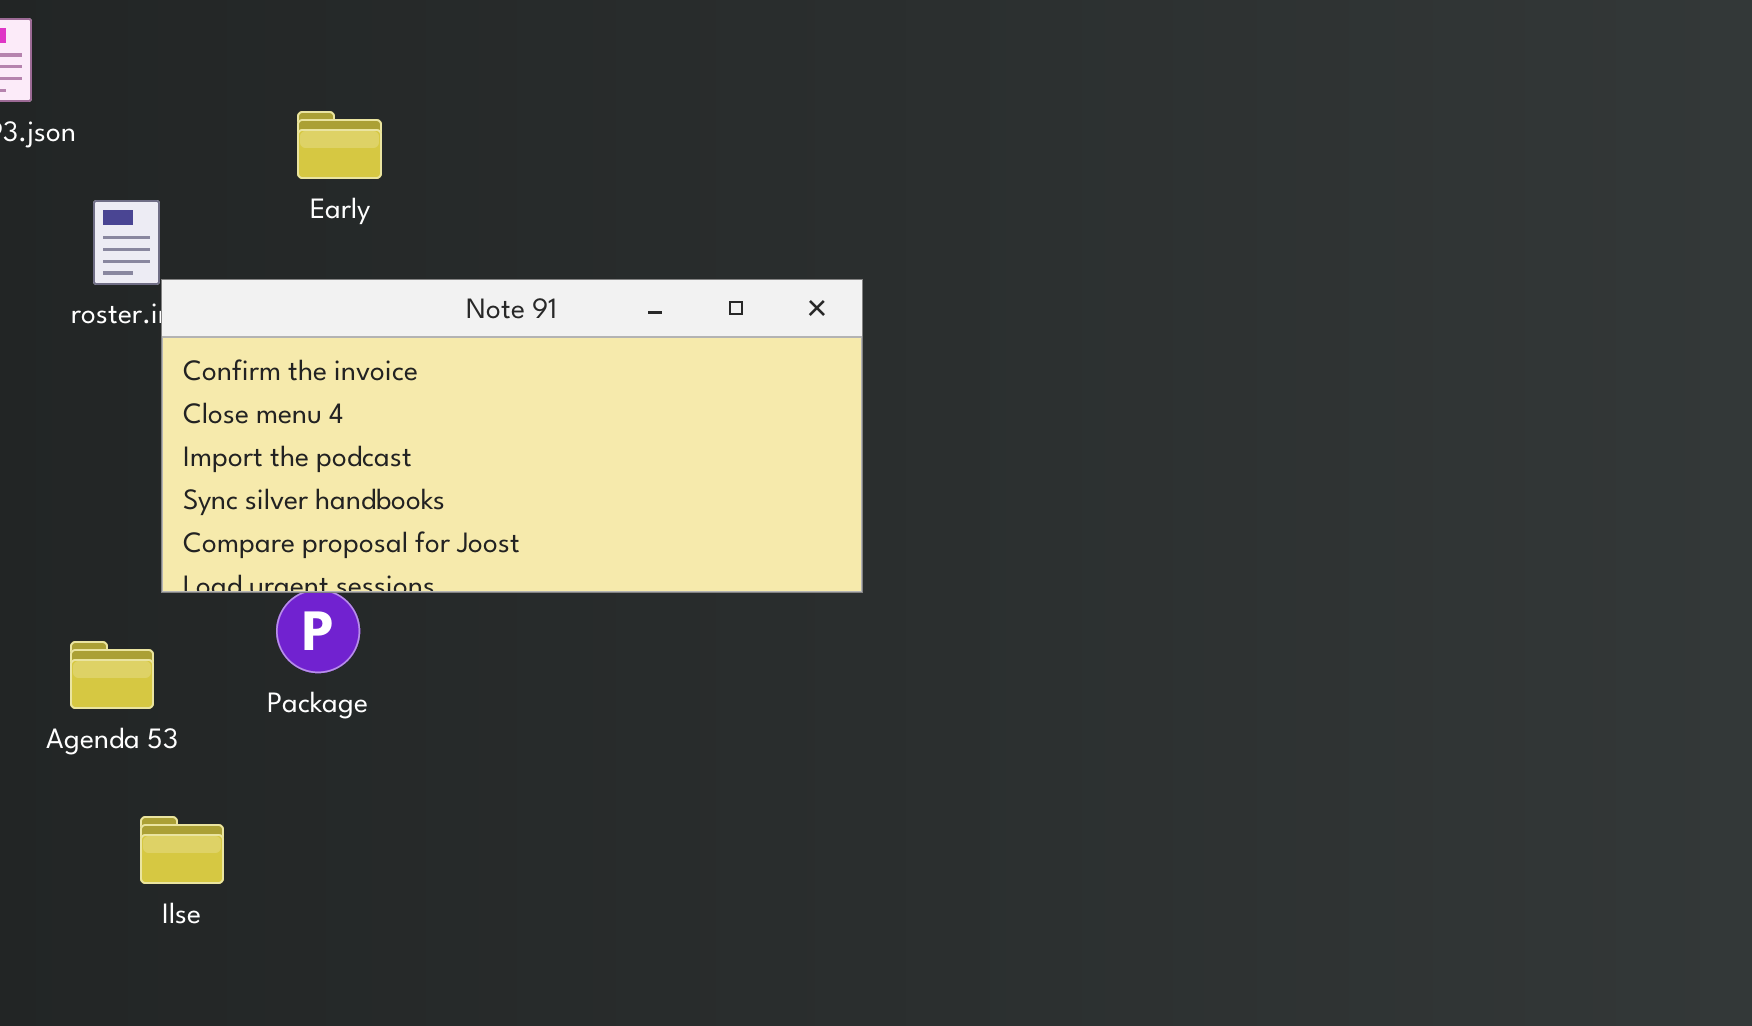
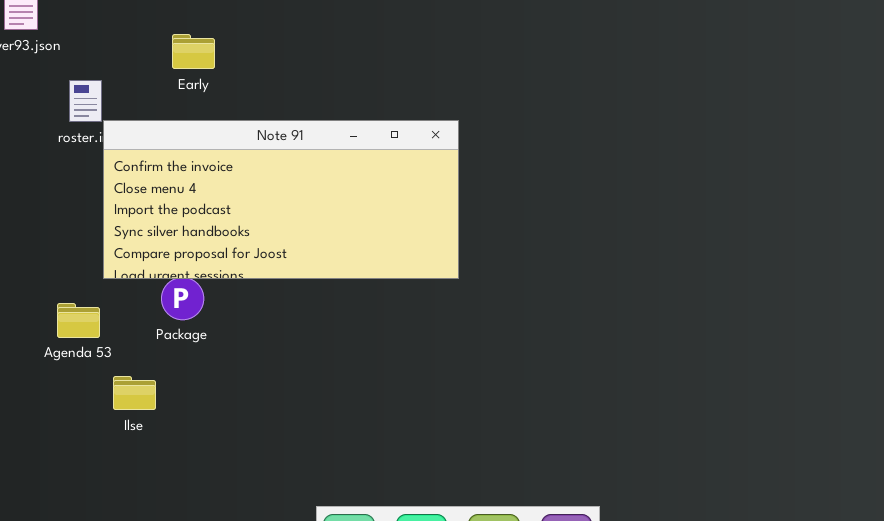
Ilse: [140,816,224,884] -> [113,376,156,410], moved

